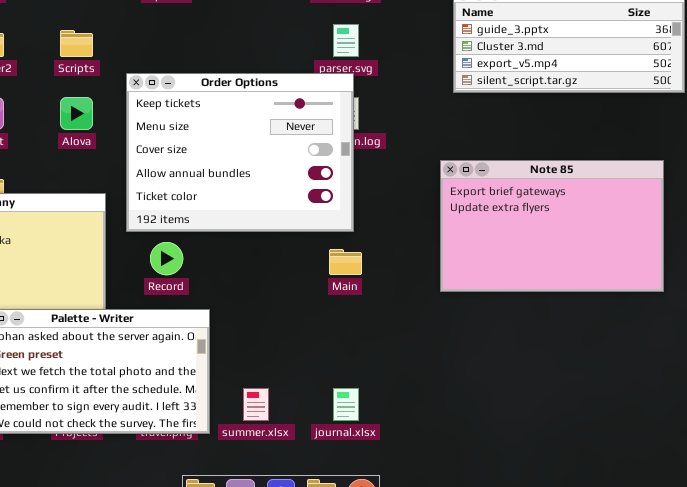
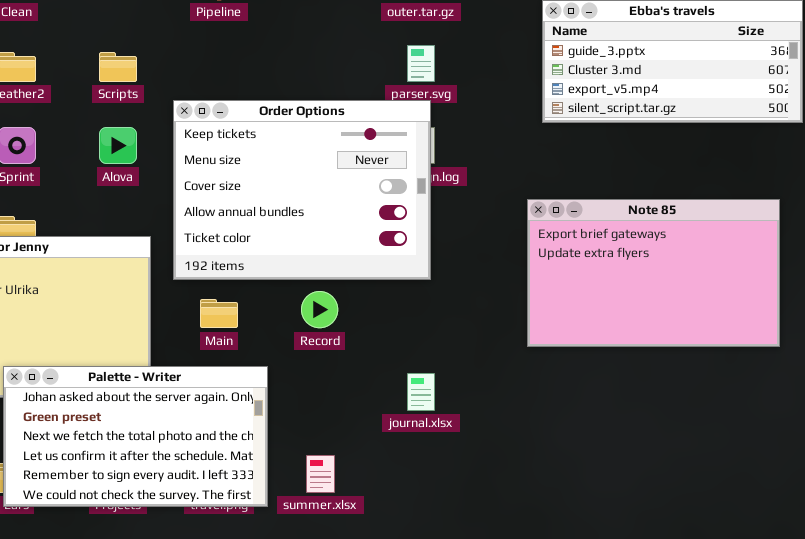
Record: [150,242,183,275] -> [301,291,338,328], moved
Main: [329,249,362,275] -> [200,299,238,328], moved
journal.xlsx: [333,388,359,421] -> [407,373,435,411], moved

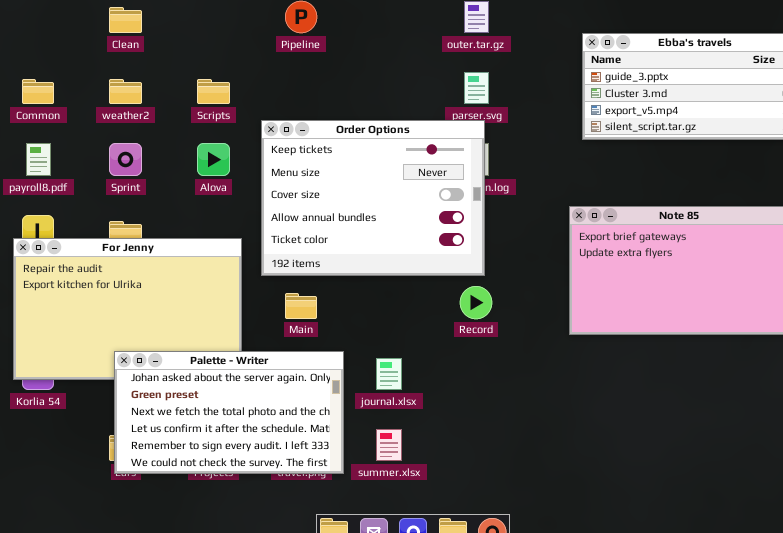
Record: [301,291,338,328] -> [460,286,492,319], moved
journal.xlsx: [407,373,435,411] -> [376,358,402,390], moved

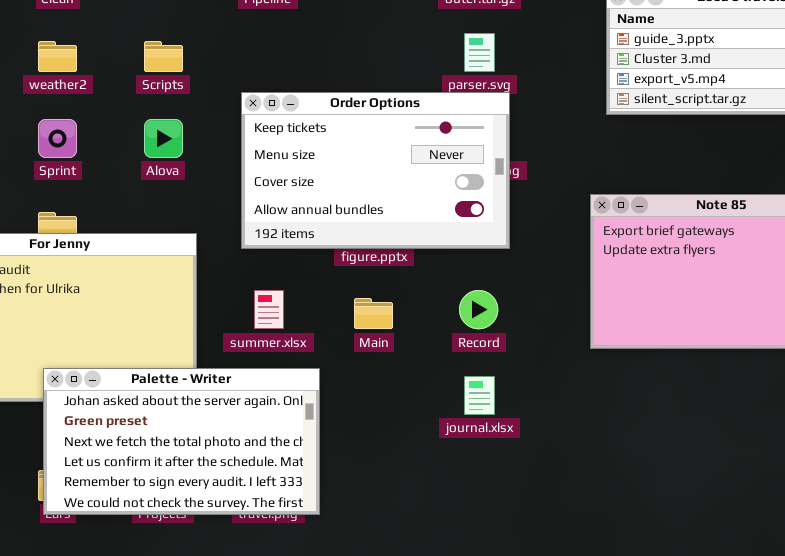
Order Options: [261,120,485,276] -> [241,92,510,249], moved, resized
Main: [285,293,317,319] -> [354,298,393,329], moved
journal.xlsx: [376,358,402,390] -> [464,376,495,415], moved
summer.xlsx: [376,429,402,461] -> [254,290,284,329], moved

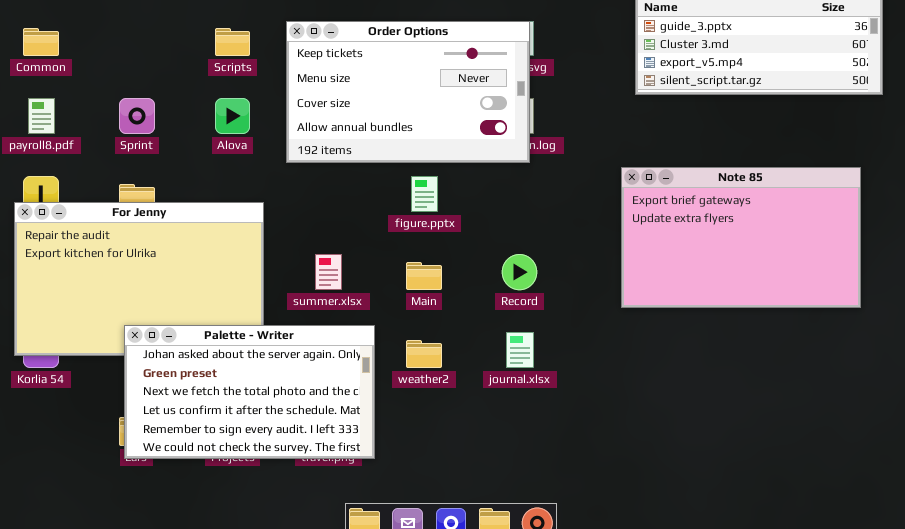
weather2: [38,41,77,72] -> [406,340,442,368], moved
Order Options: [241,92,510,249] -> [286,21,530,163], moved

